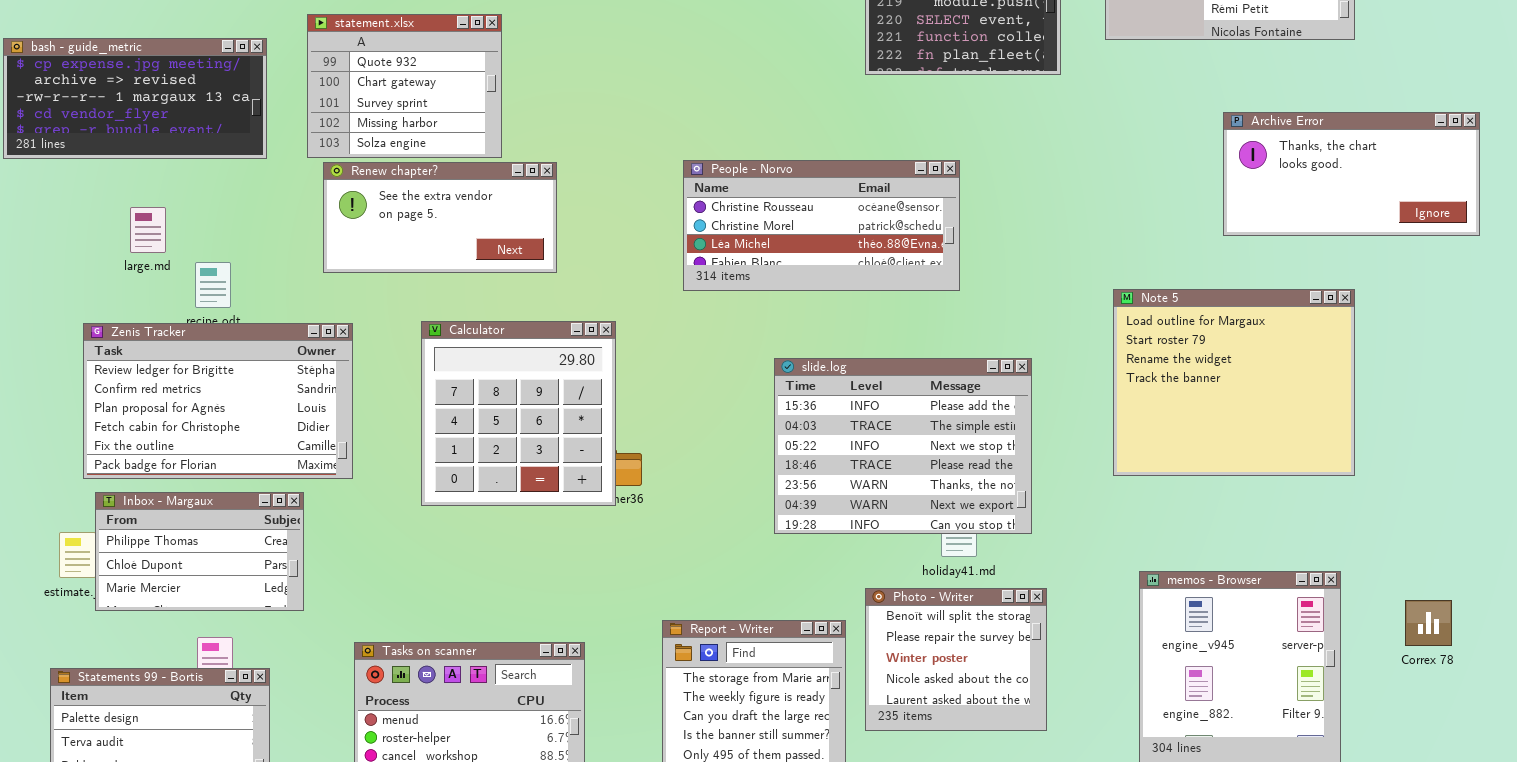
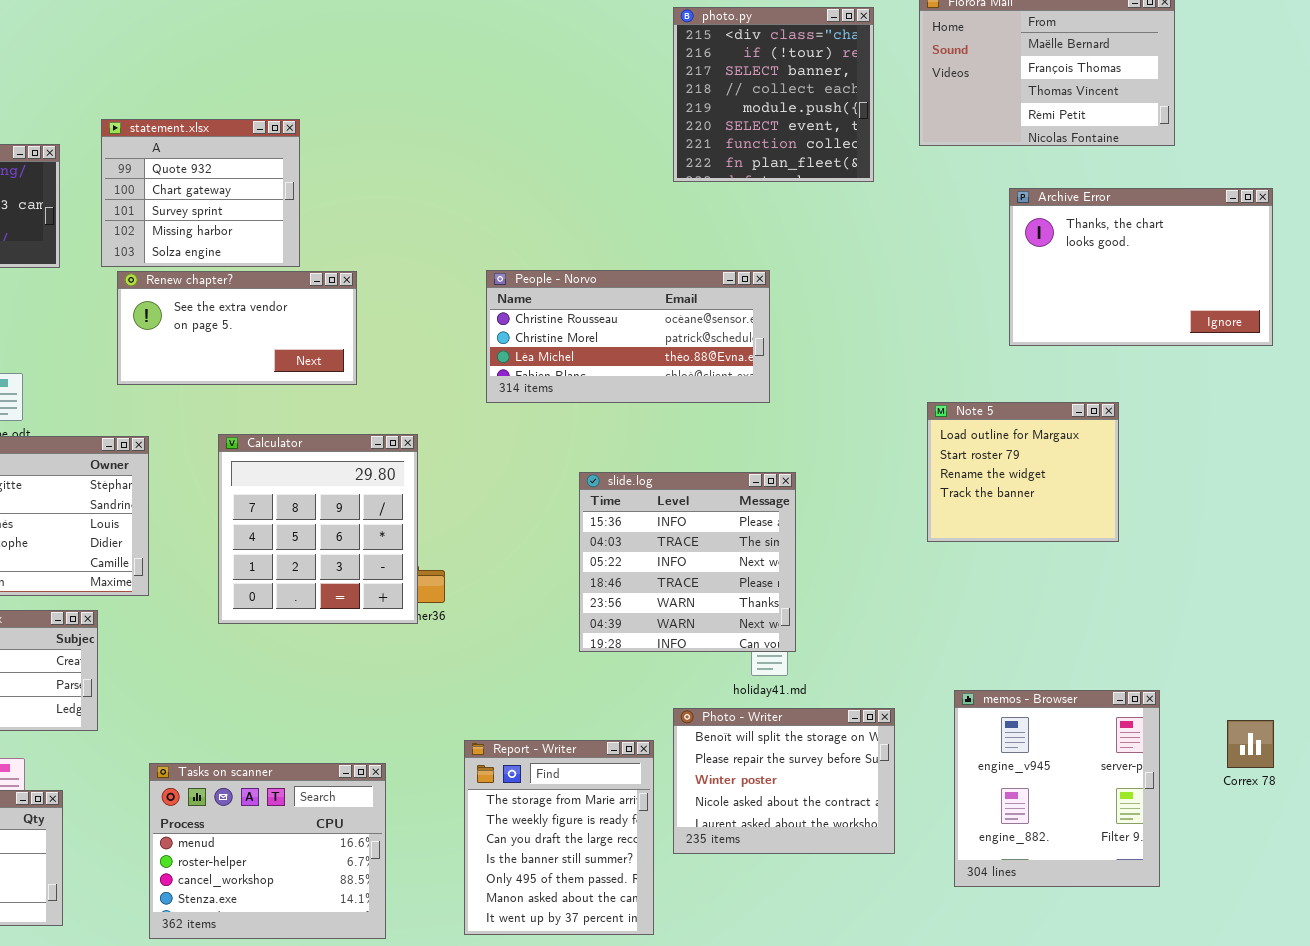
Archive Error: [1223,112,1480,236] -> [1009,188,1273,346], moved, resized
Note 5: [1113,289,1355,476] -> [927,402,1119,542], resized
slide.log: [774,358,1032,534] -> [579,472,796,652], resized
Photo - Writer: [865,588,1047,731] -> [673,708,895,854], resized

